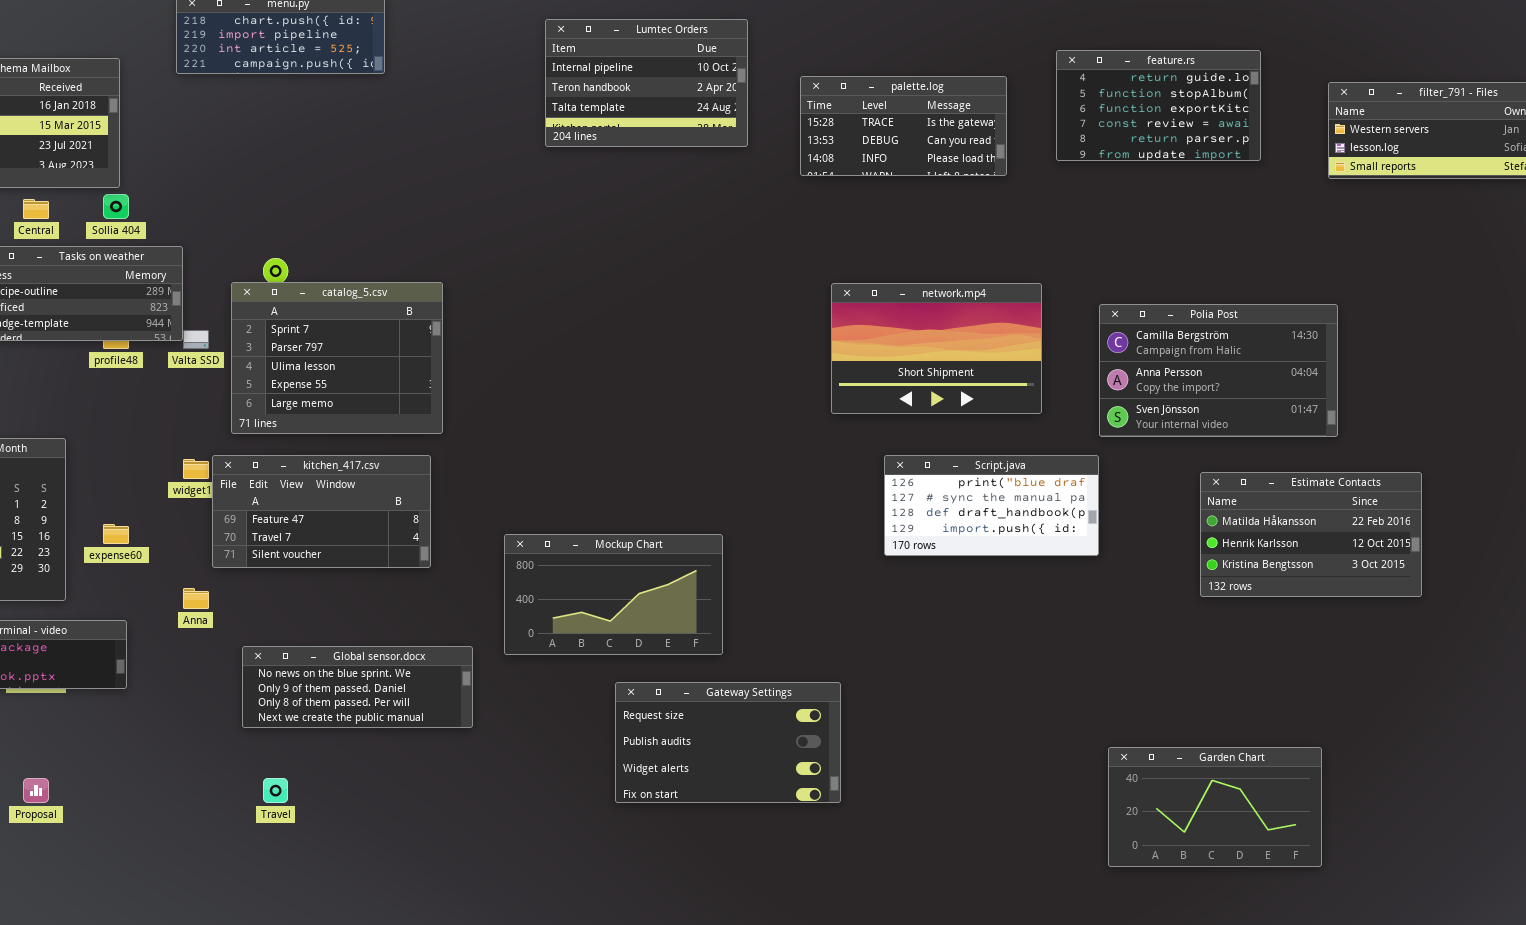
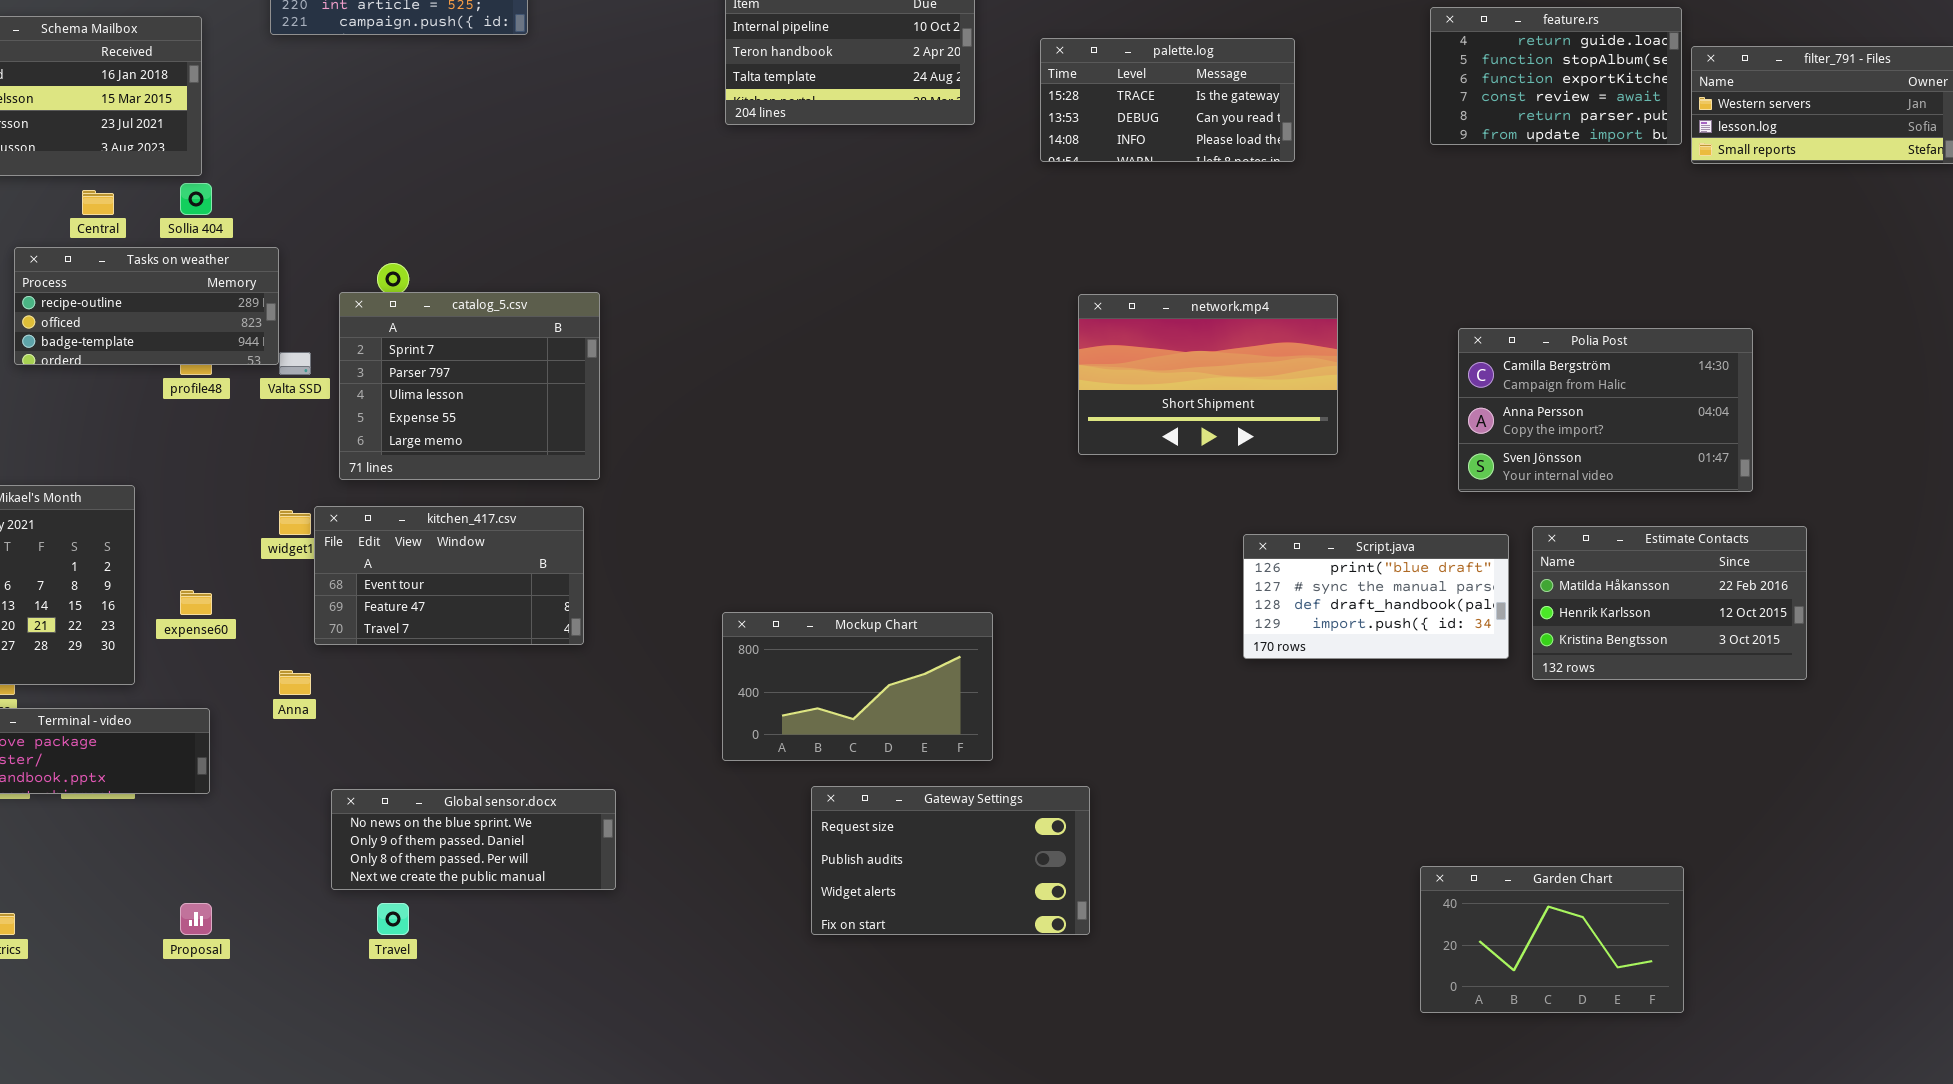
feature.rs: [1056,50,1261,161] -> [1430,7,1682,145], moved
Polia Post: [1099,304,1338,437] -> [1458,328,1753,492], moved
Script.java: [884,455,1099,556] -> [1243,534,1509,659], moved
kitchen_417.csv: [212,455,431,568] -> [314,506,584,645], scrolled up 1 row
Mockup Chart: [504,534,723,655] -> [722,612,993,761], moved
Global sensor.docx: [242,646,473,728] -> [331,789,616,890], moved
Proposal: [23,778,49,803] -> [180,903,212,935], moved

